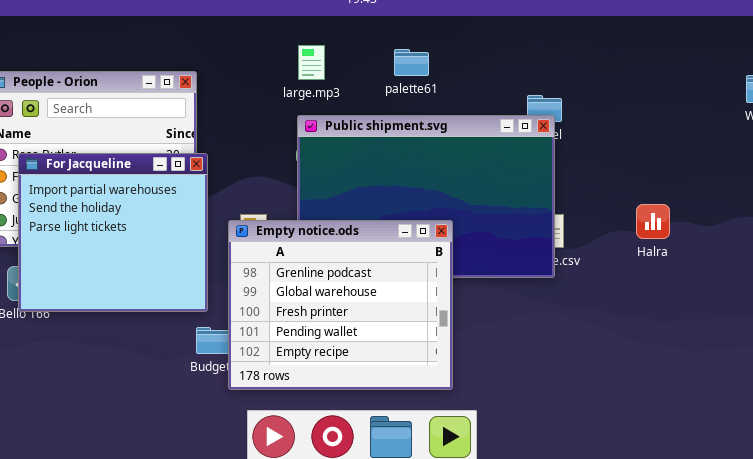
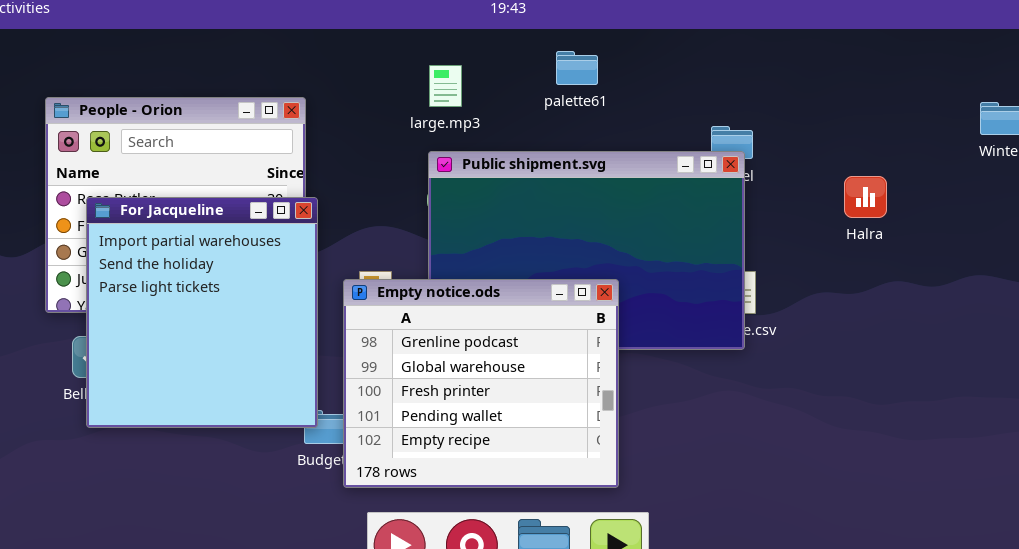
palette61: [394,49,429,76] -> [556,51,598,85], moved
For Jacqueline: [18,153,208,312] -> [86,197,318,428], resized
Halra: [636,204,670,239] -> [844,176,887,218], moved

